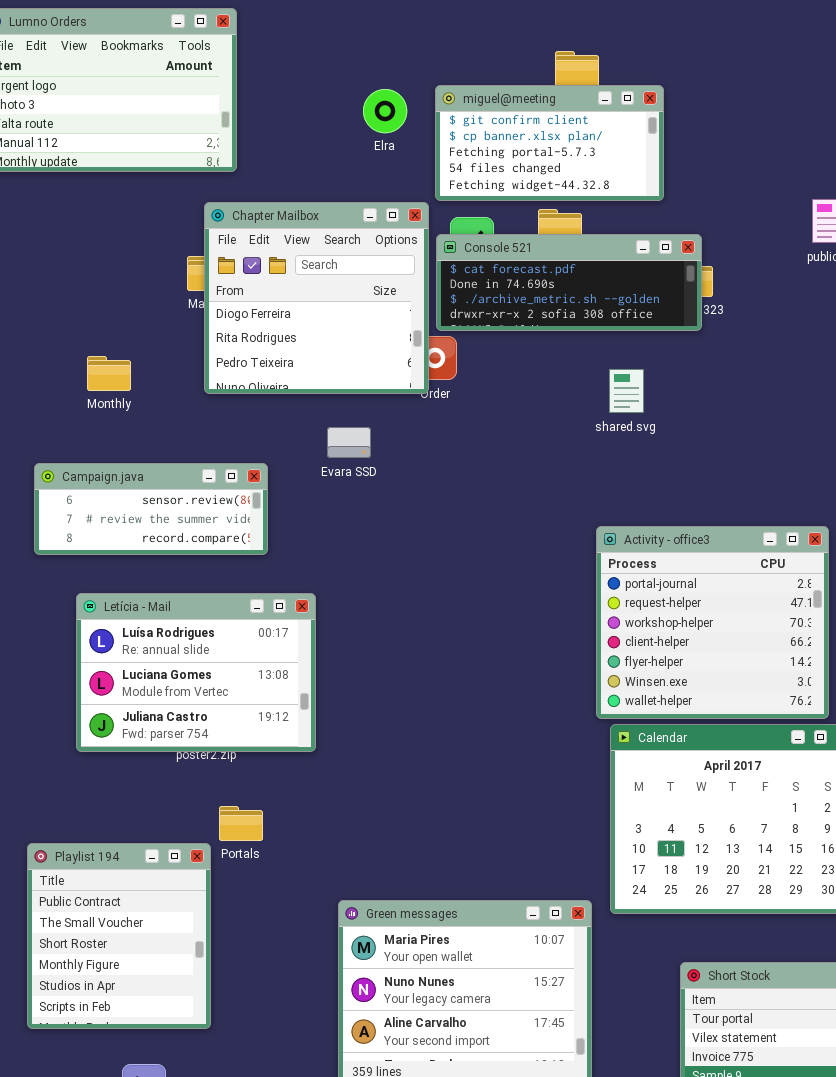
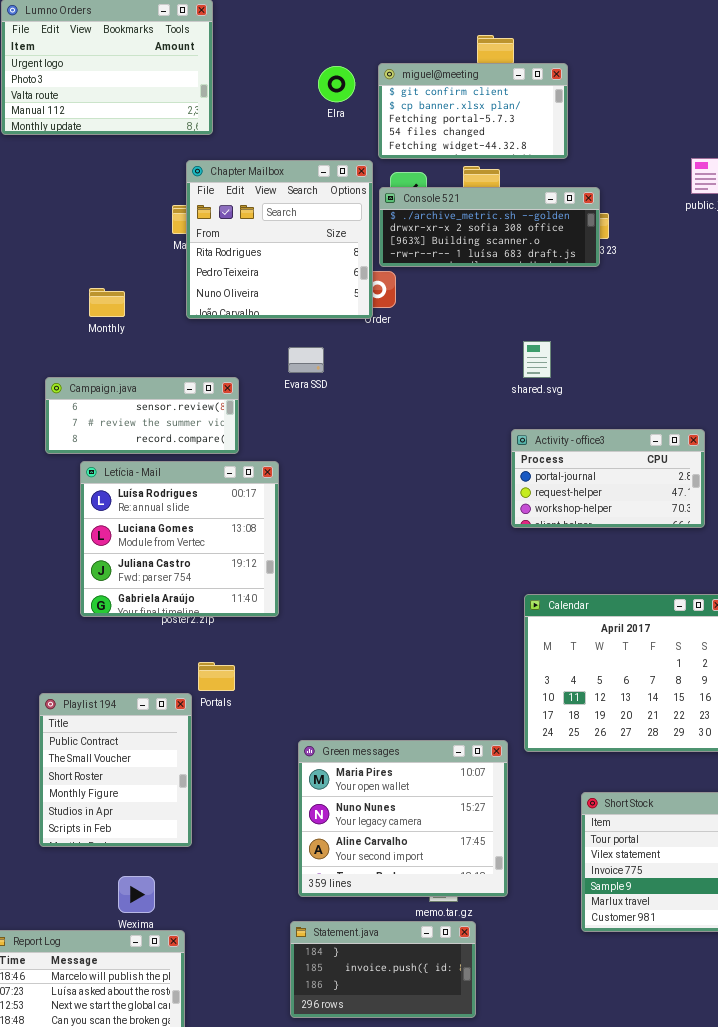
Chapter Mailbox: [204,202,429,394] -> [186,160,373,319], scrolled down 1 row
Console 521: [436,234,702,331] -> [379,187,600,267], scrolled down 2 rows
shared.svg: [609,369,644,413] -> [523,341,551,378], moved
Activity - office3: [596,526,829,719] -> [511,429,705,528], resized
Letícia - Mail: [76,593,316,752] -> [80,461,279,617], resized

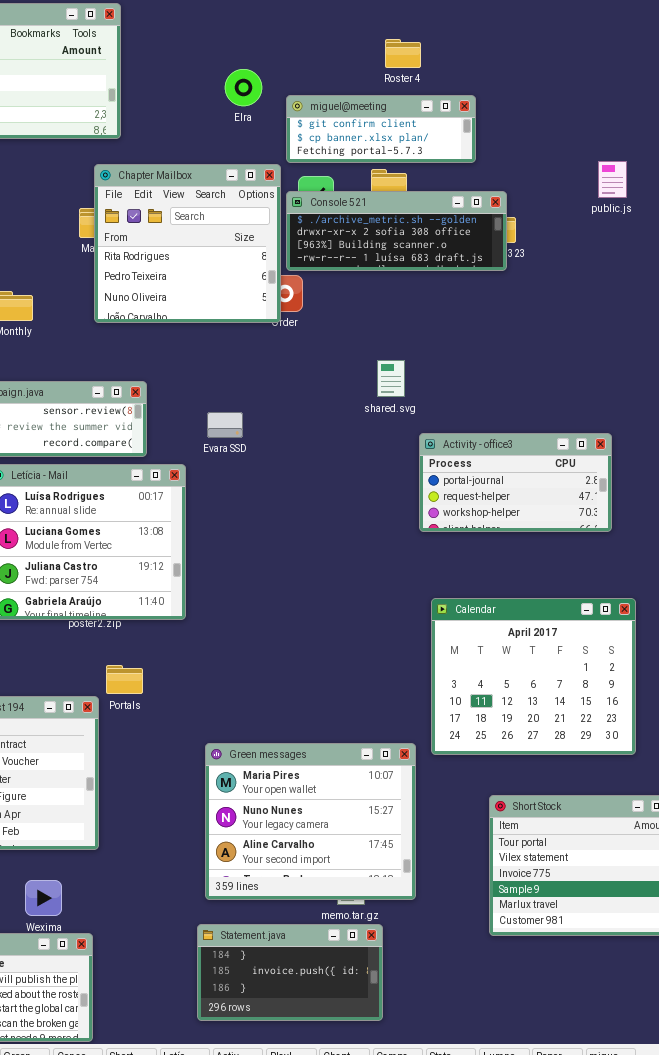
miguel@meeting: [378,63,568,159] -> [286,95,476,163], resized
shared.svg: [523,341,551,378] -> [377,360,405,397], moved
Evara SSD: [288,347,324,373] -> [207,412,243,438], moved

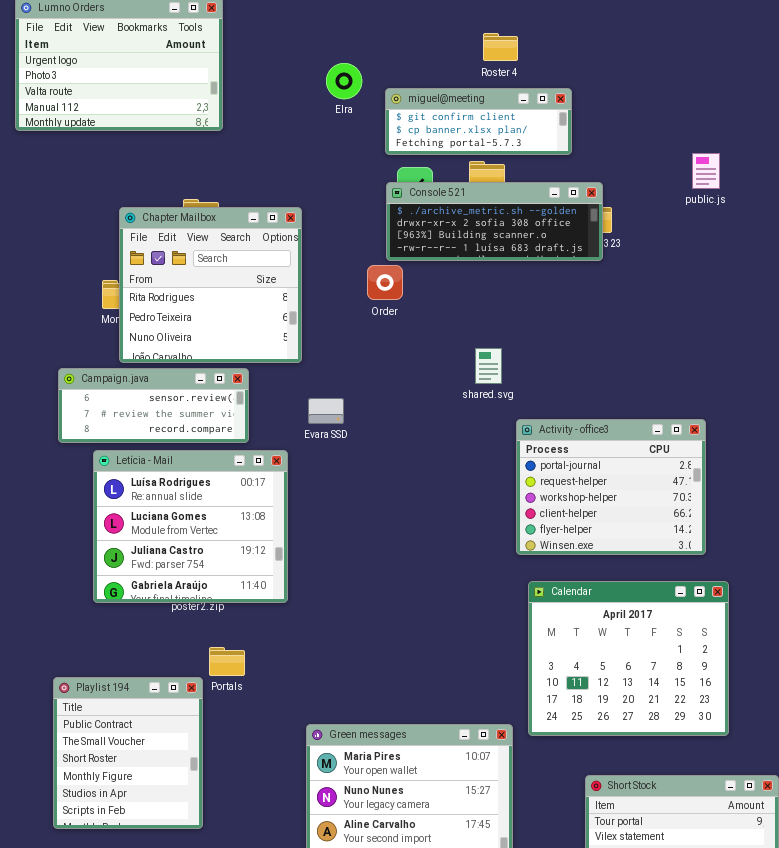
Chapter Mailbox: [94,164,281,323] -> [119,207,302,363], moved
Activity - office3: [419,433,612,532] -> [516,419,706,555], resized

